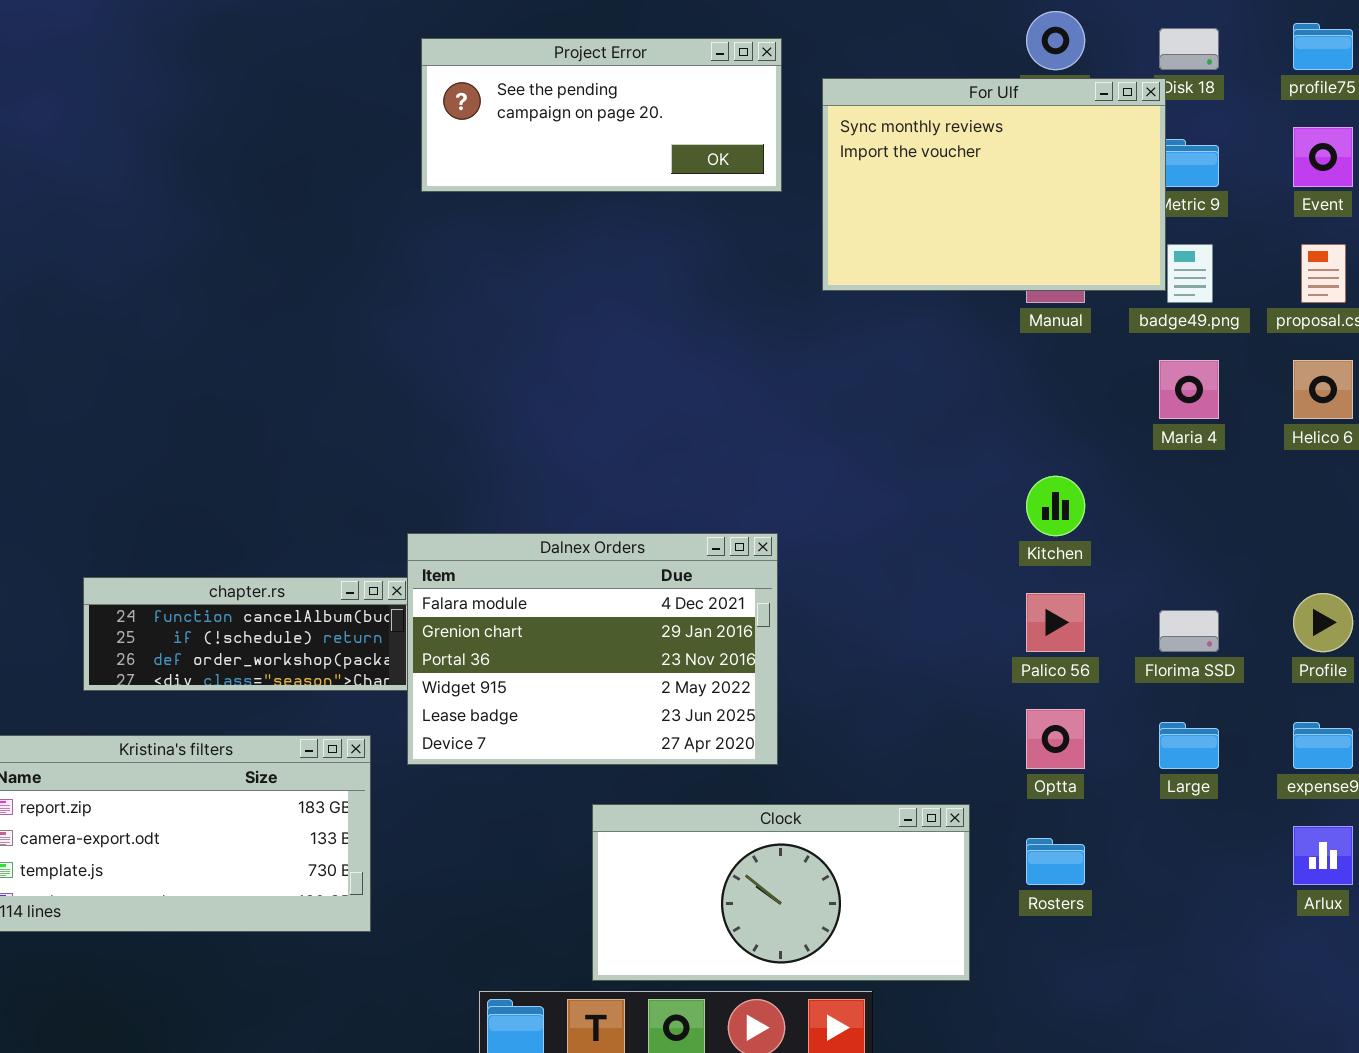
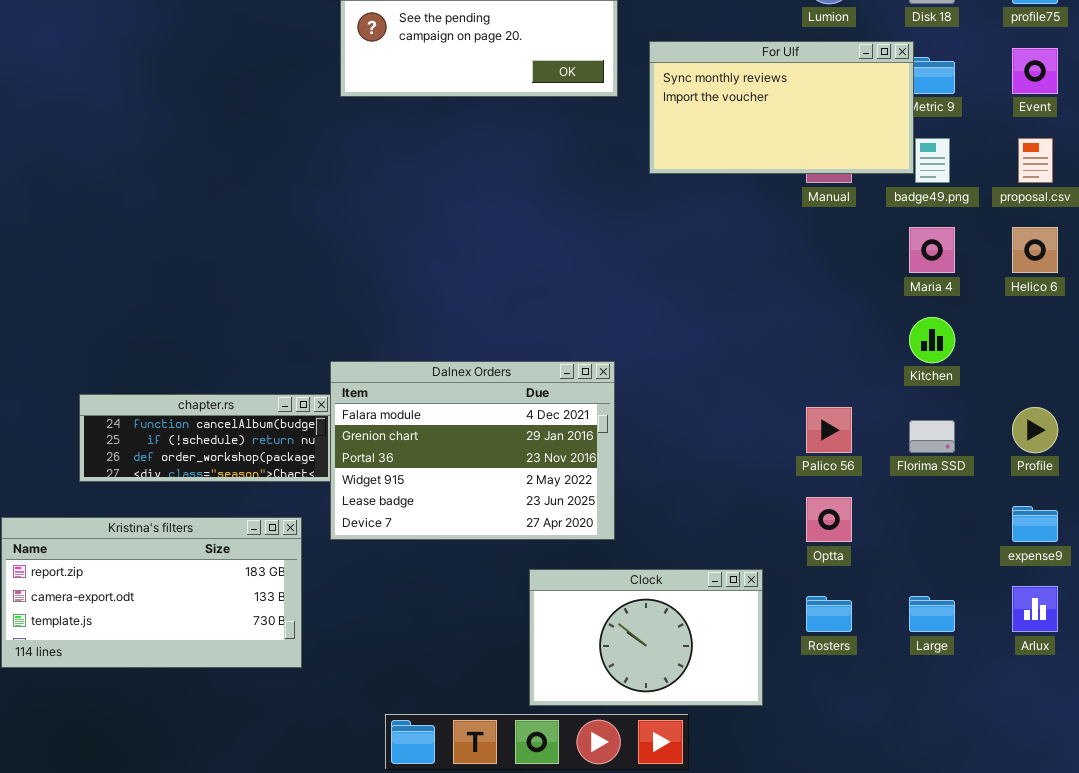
For Ulf: [822,78,1166,291] -> [649,41,914,174], resized
Kitchen: [1026,476,1085,536] -> [909,317,955,363], moved
Large: [1159,722,1219,769] -> [909,596,955,632], moved
Clock: [592,804,970,981] -> [529,569,763,706], resized

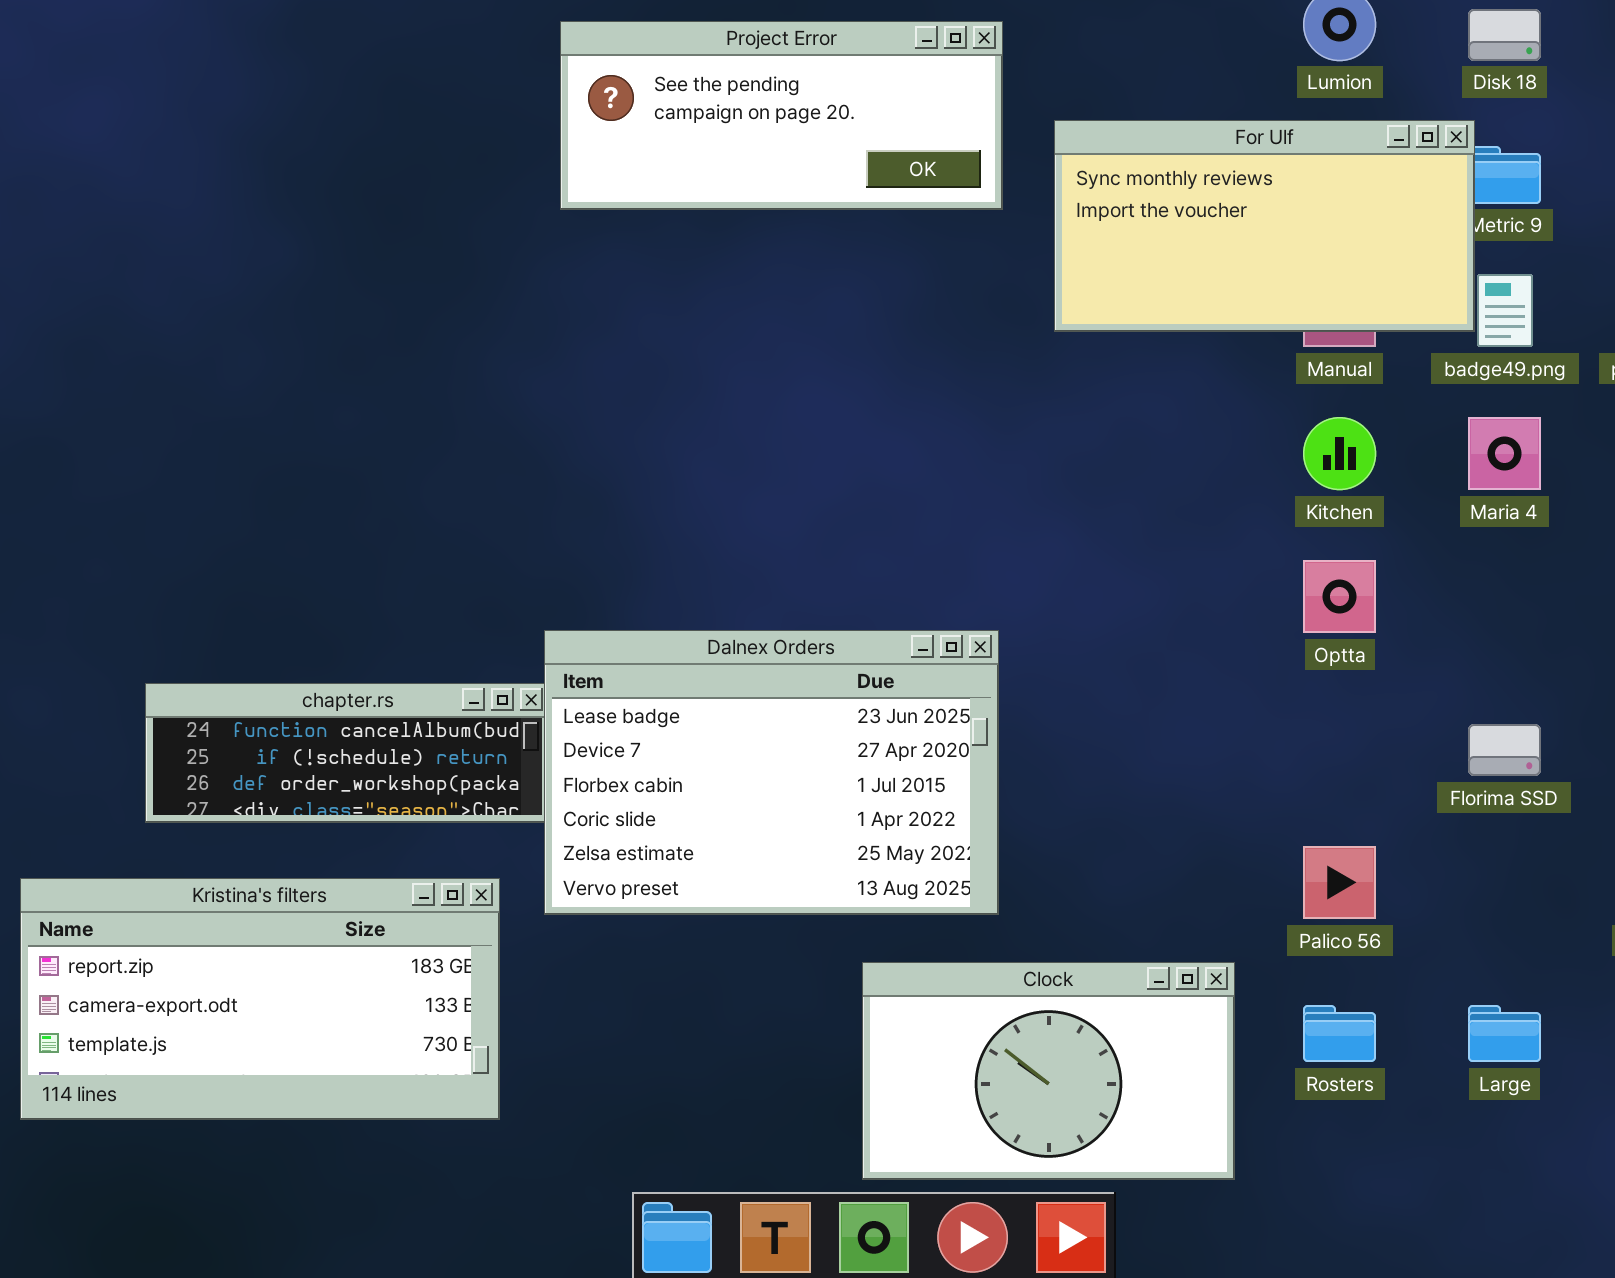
Kitchen: [909,317,955,363] -> [1303,417,1376,490], moved
Dalnex Orders: [330,361,615,540] -> [544,630,999,915], scrolled down 4 rows
Palico 56: [806,407,852,453] -> [1303,846,1376,919], moved
Optta: [806,497,852,542] -> [1303,560,1376,633], moved

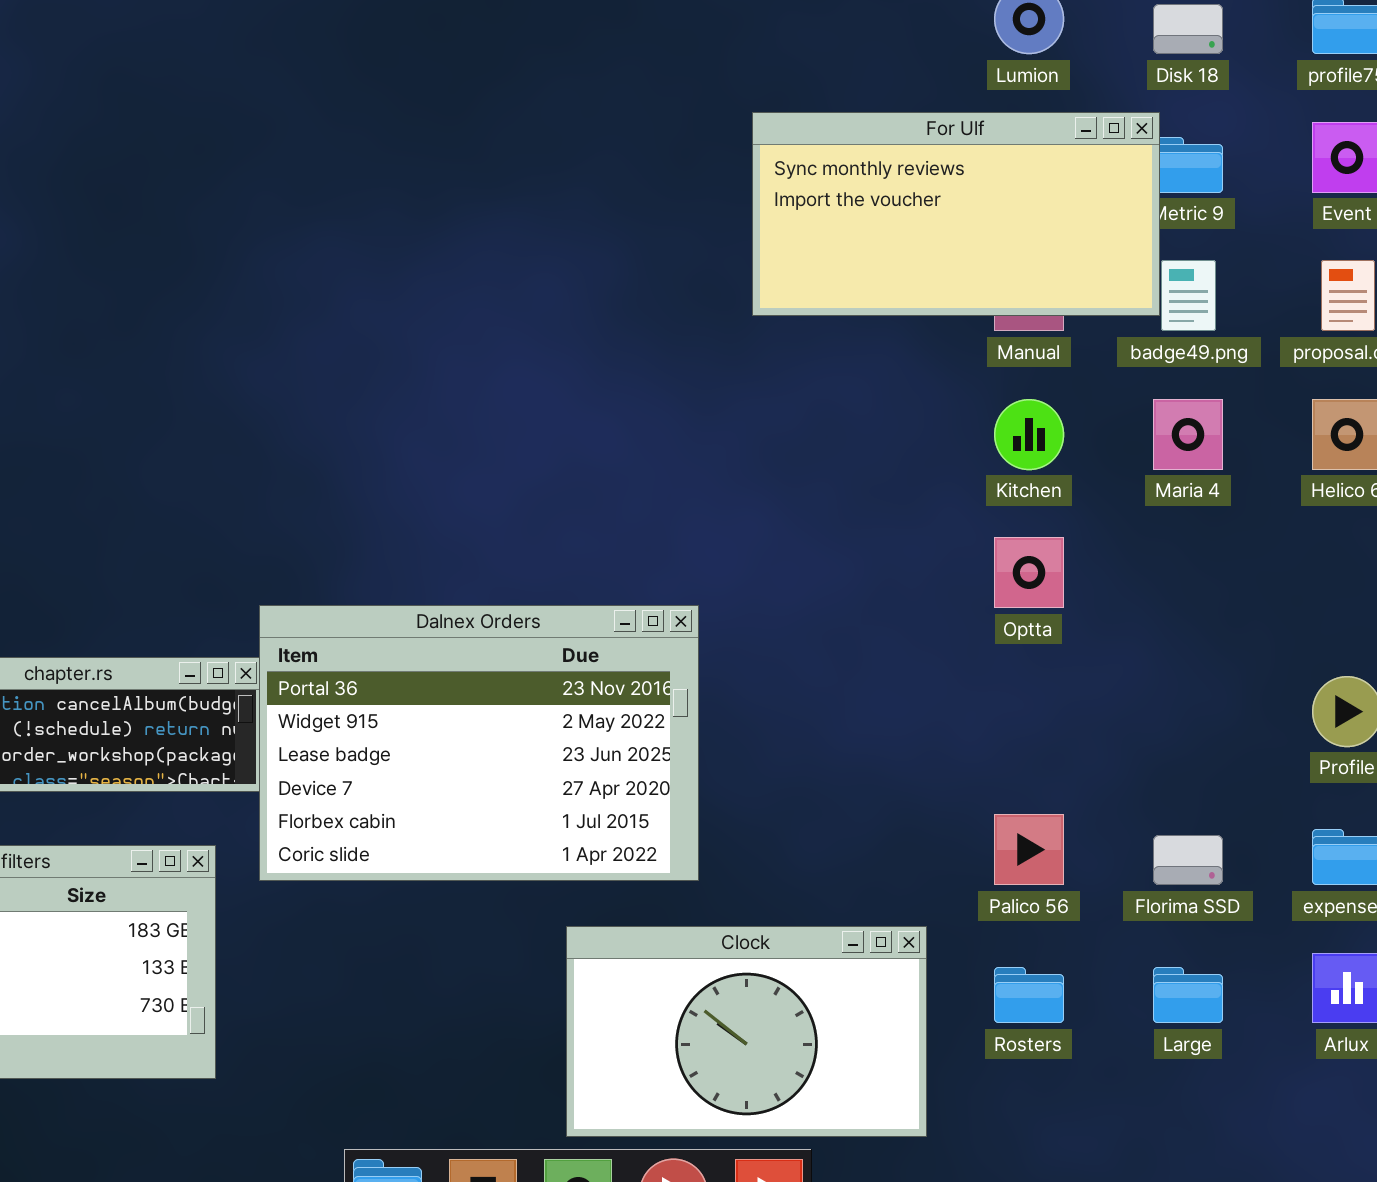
Project Error: [560,21,1003,210] -> none, closed
Dalnex Orders: [544,630,999,915] -> [259,605,699,881], scrolled up 2 rows
Florima SSD: [1468,724,1541,776] -> [1153,835,1223,885], moved

